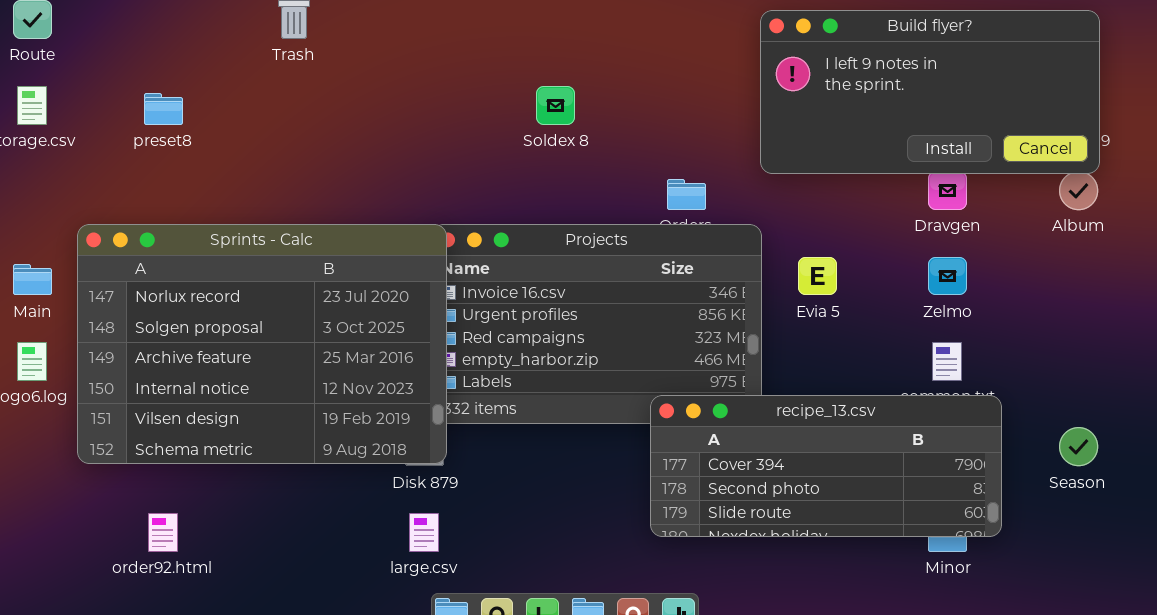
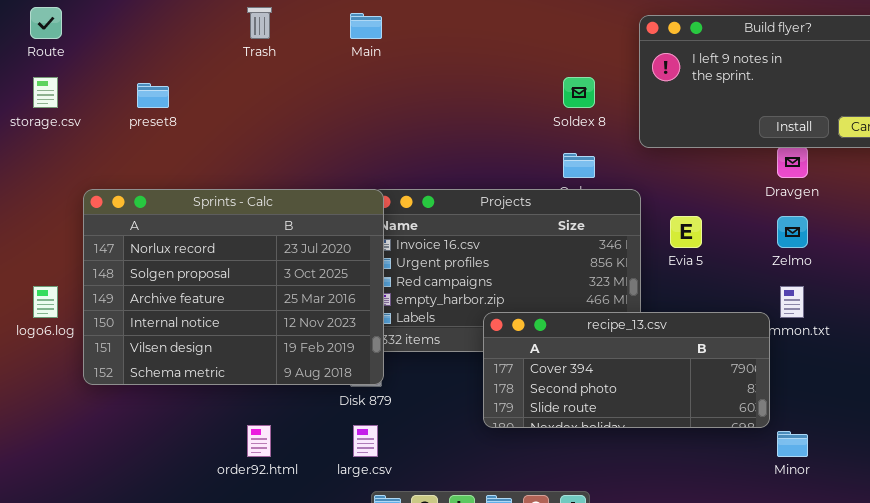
Soldex 8: [536,86,575,125] -> [563,77,595,108], moved
Main: [13,264,52,295] -> [350,13,382,39], moved
recipe_13.csv: [650,395,1002,537] -> [483,312,770,428], moved
order92.html: [148,513,178,552] -> [247,425,271,457], moved

